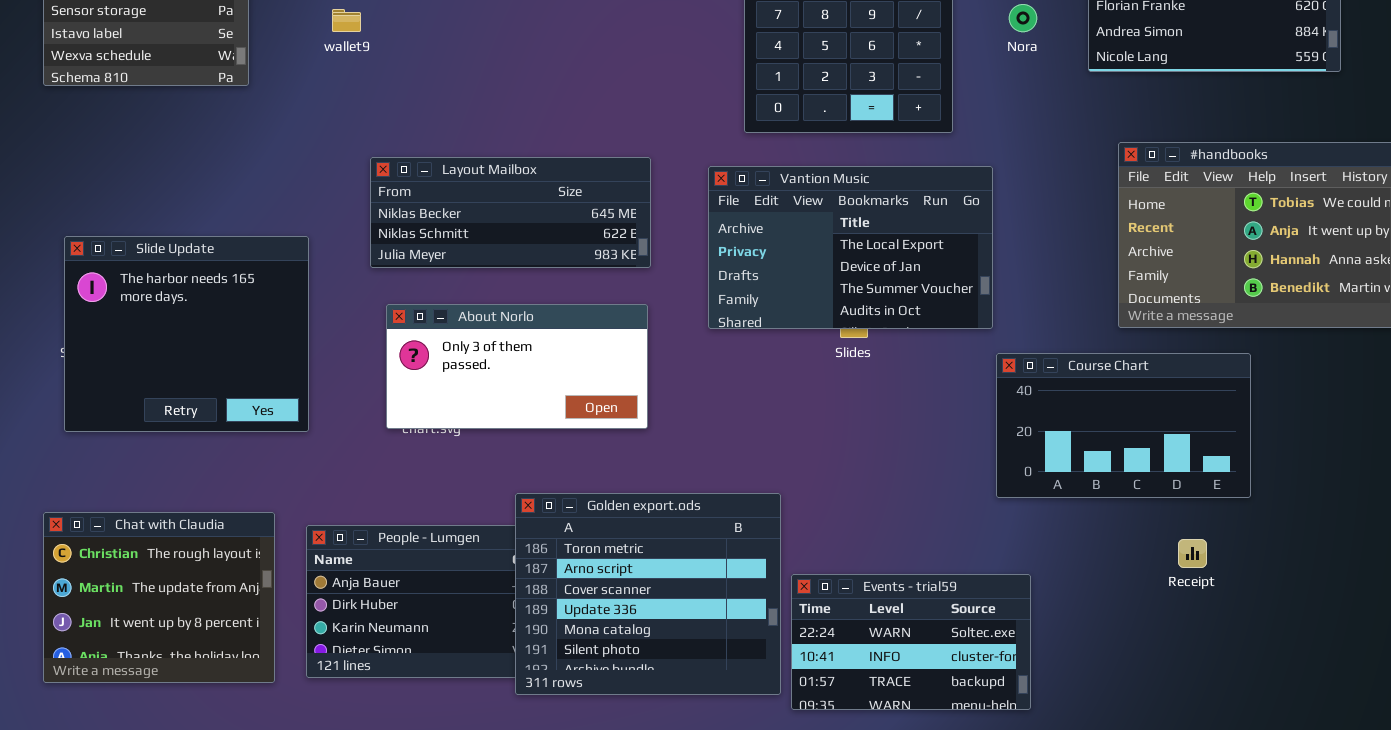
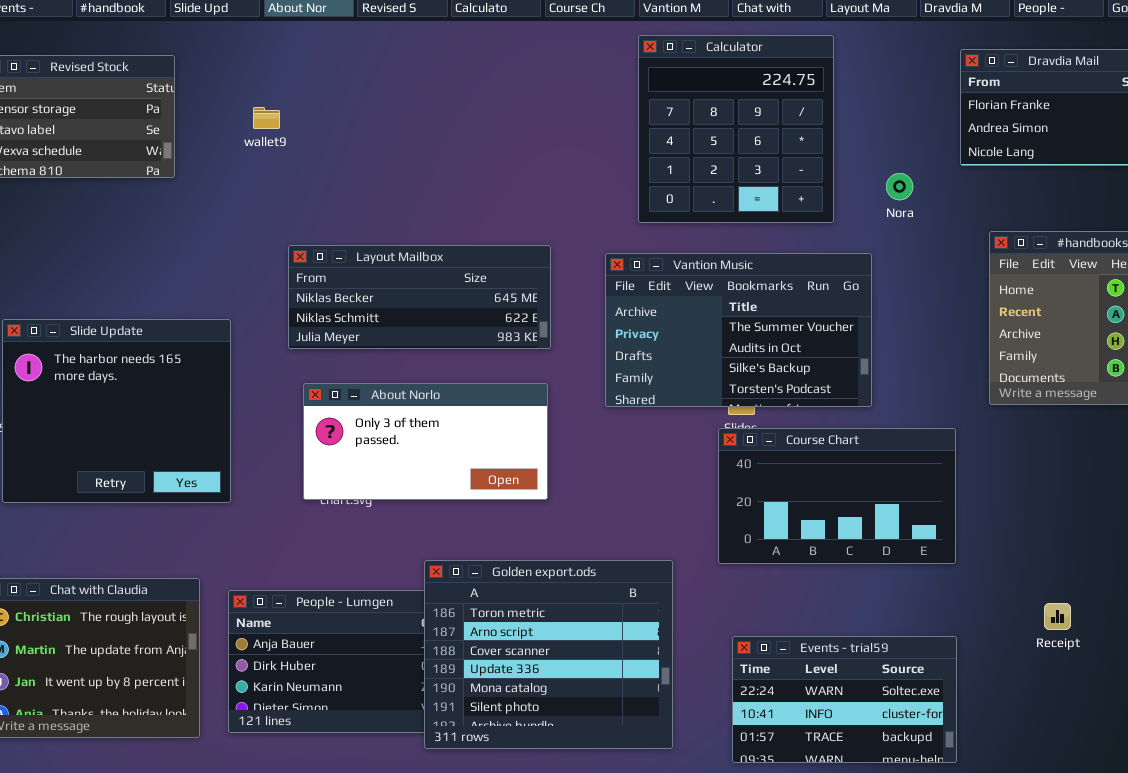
Nora: [1009,4,1037,32] -> [886,173,913,200], moved
Vantion Music: [708,166,993,329] -> [605,253,872,407], scrolled down 2 rows
Course Chart: [996,353,1251,498] -> [718,428,956,564], moved
Events - trial59: [791,574,1031,710] -> [732,636,957,763], moved

